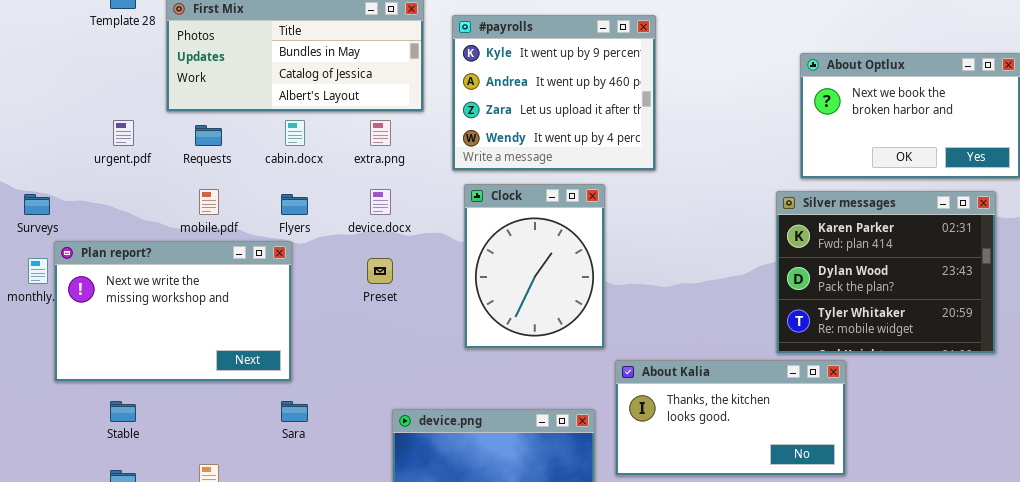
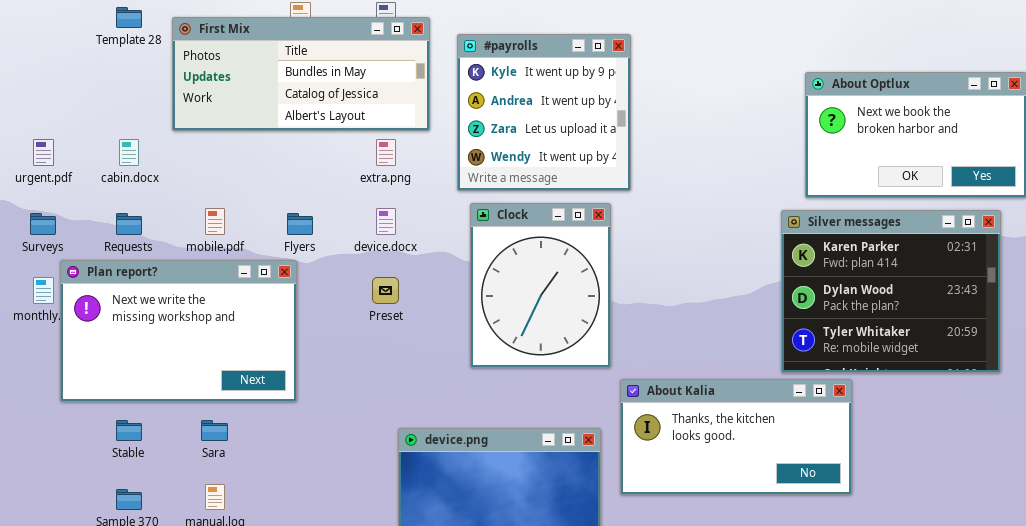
#payrolls: [452,15,656,171] -> [457,34,631,191], resized
urgent.pdf: [113,120,134,146] -> [33,139,54,166], moved
cabin.docx: [285,120,305,146] -> [119,139,139,166], moved
Requests: [195,125,222,146] -> [116,213,142,235], moved
Sara: [281,401,308,422] -> [201,420,228,441], moved

